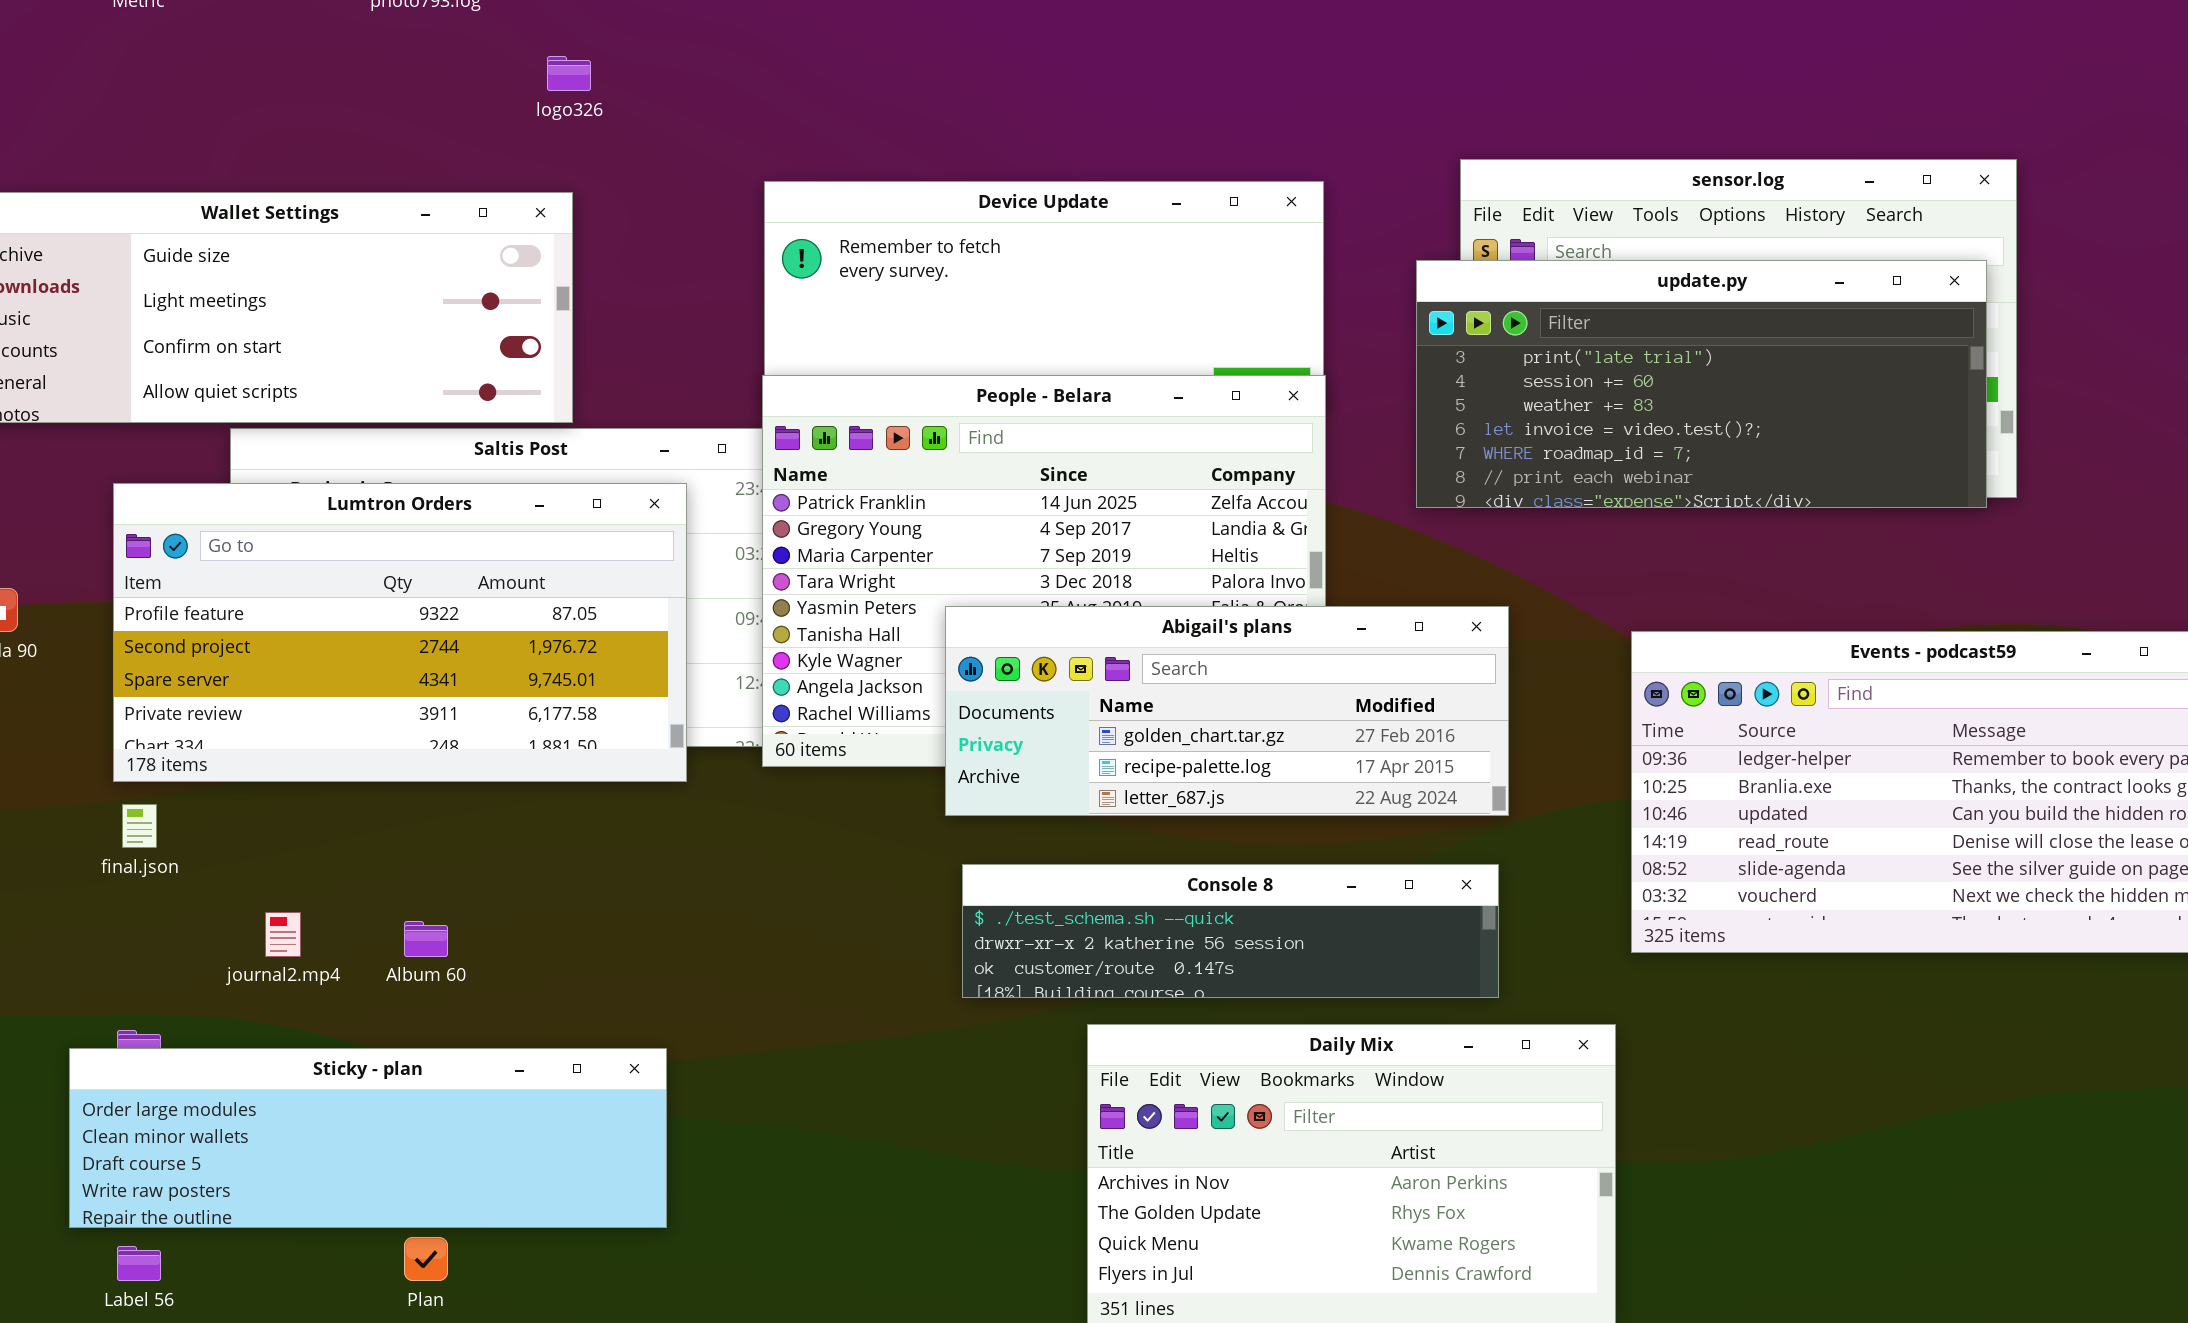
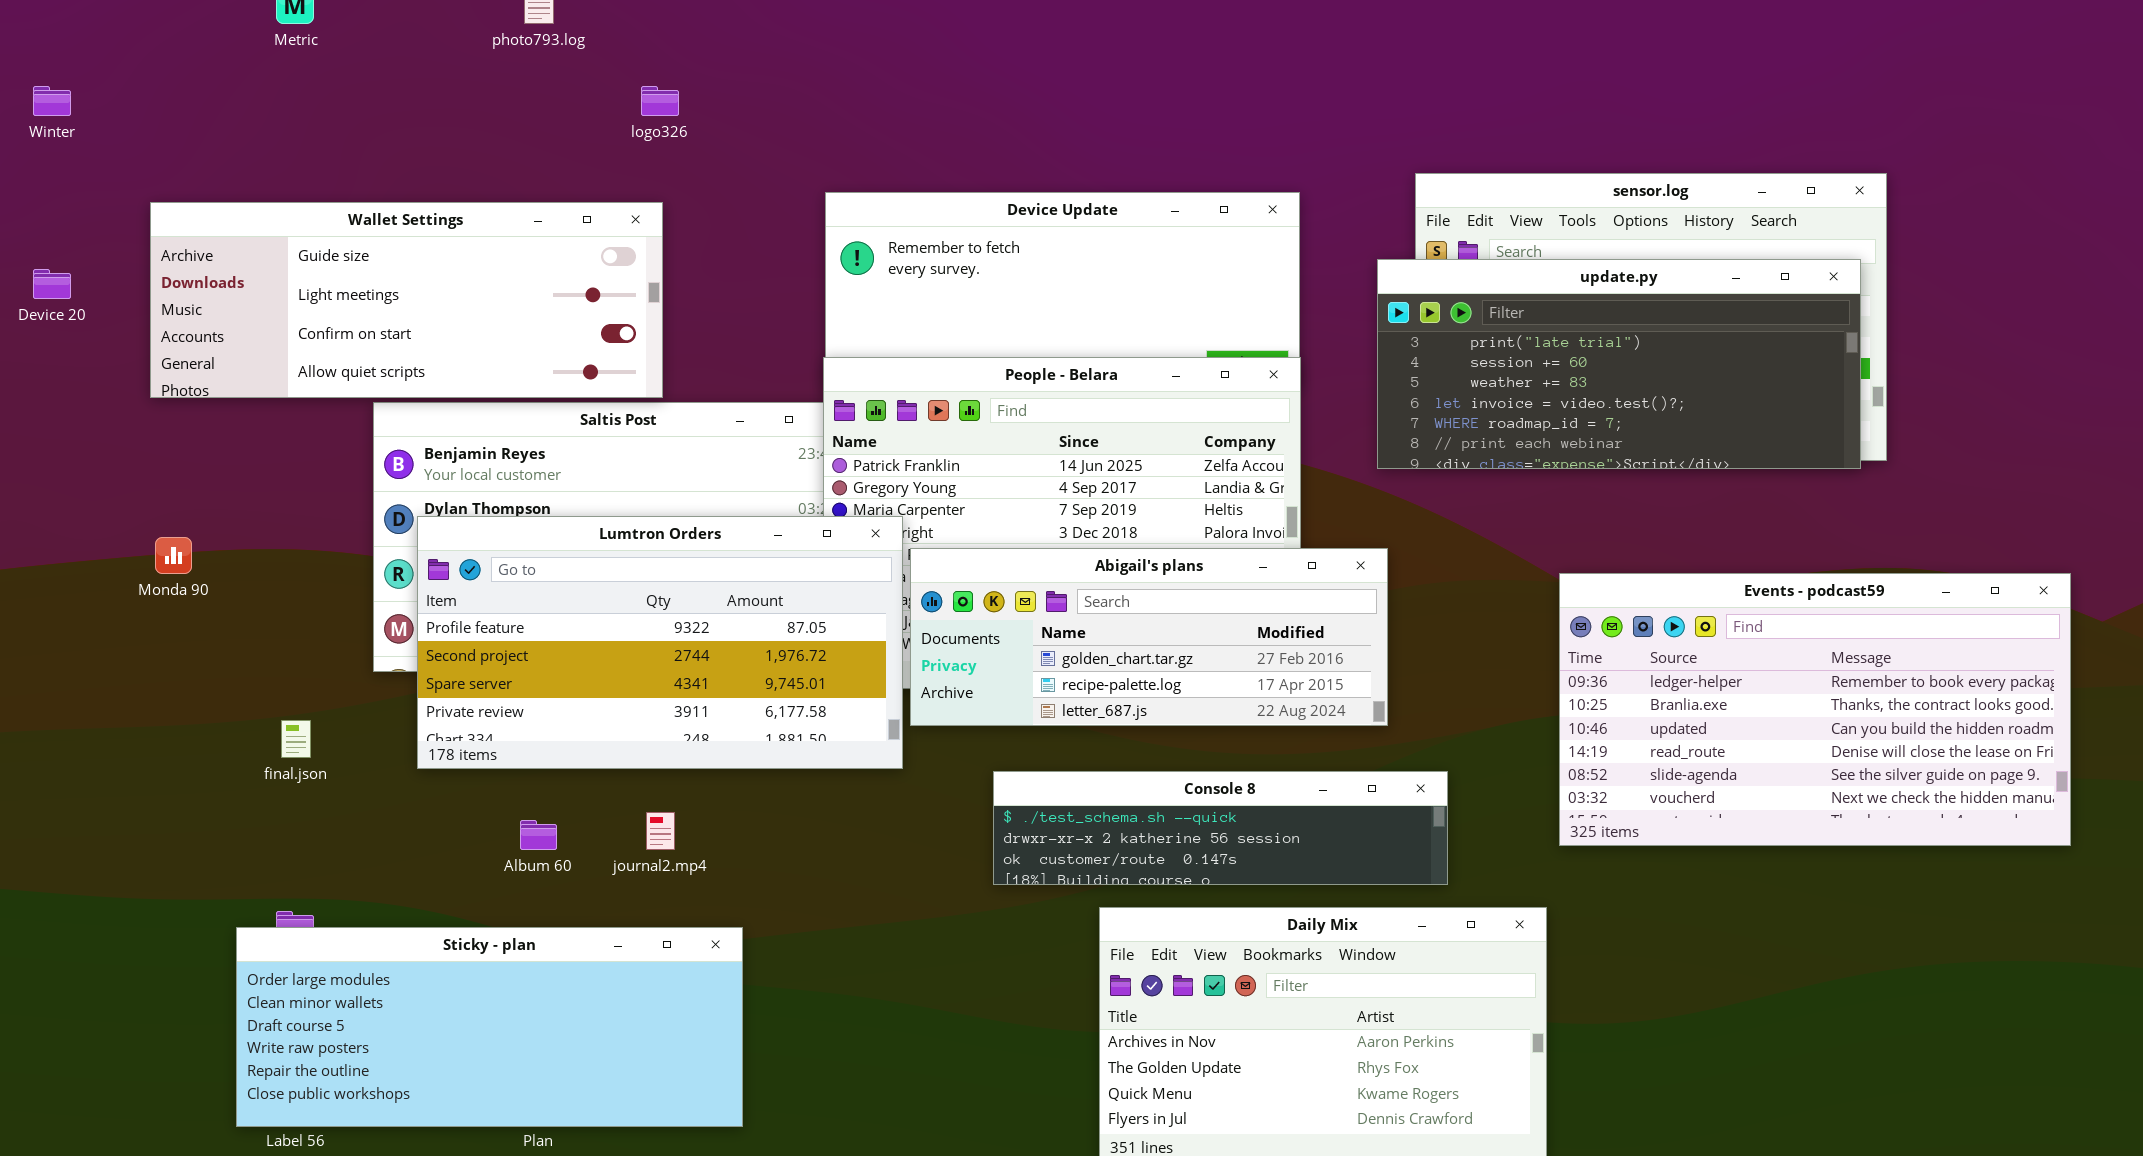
Lumtron Orders: [113,483,687,782] -> [417,516,903,769], moved
Abigail's plans: [945,606,1509,816] -> [910,548,1388,726], moved
journal2.mp4: [265,912,301,957] -> [646,812,675,850], moved
Sticky - plan: [69,1048,667,1228] -> [236,927,743,1127], resized

